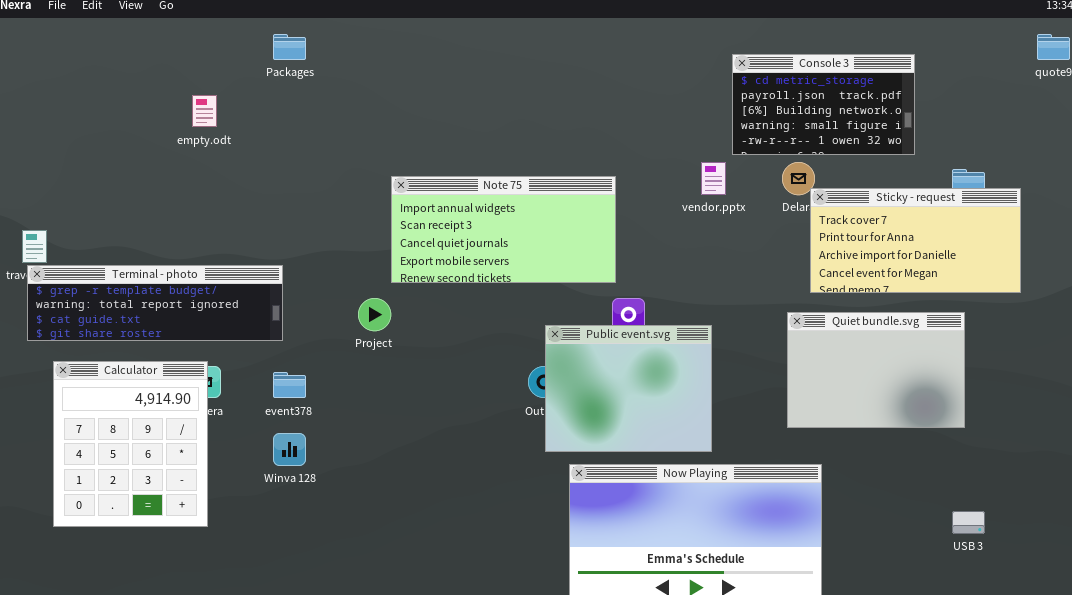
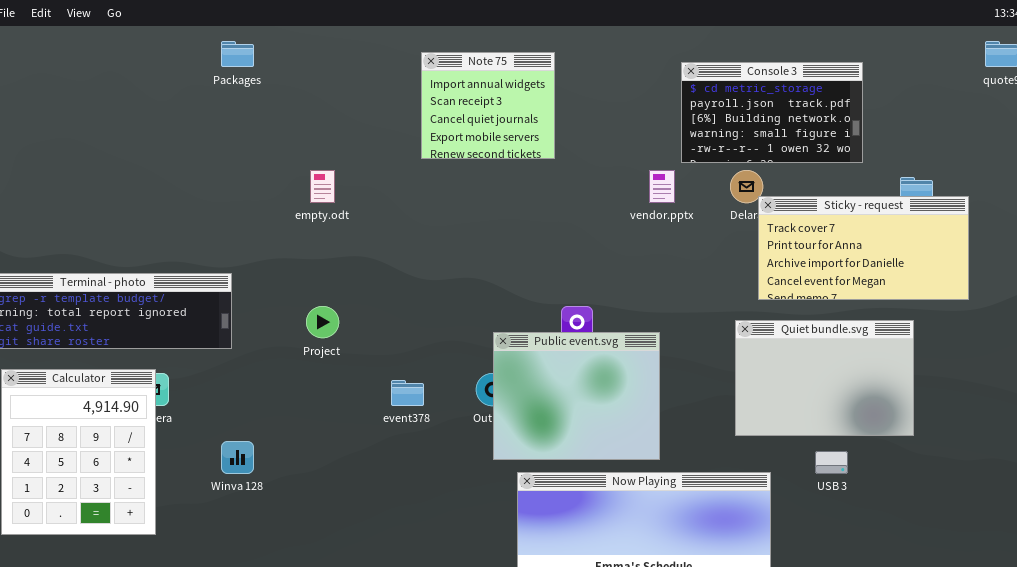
empty.odt: [192,95,217,127] -> [310,170,335,203], moved
Note 75: [391,176,616,283] -> [421,52,555,159], moved, resized
event378: [273,372,306,398] -> [391,380,424,406], moved
USB 3: [952,511,985,534] -> [815,451,848,474], moved

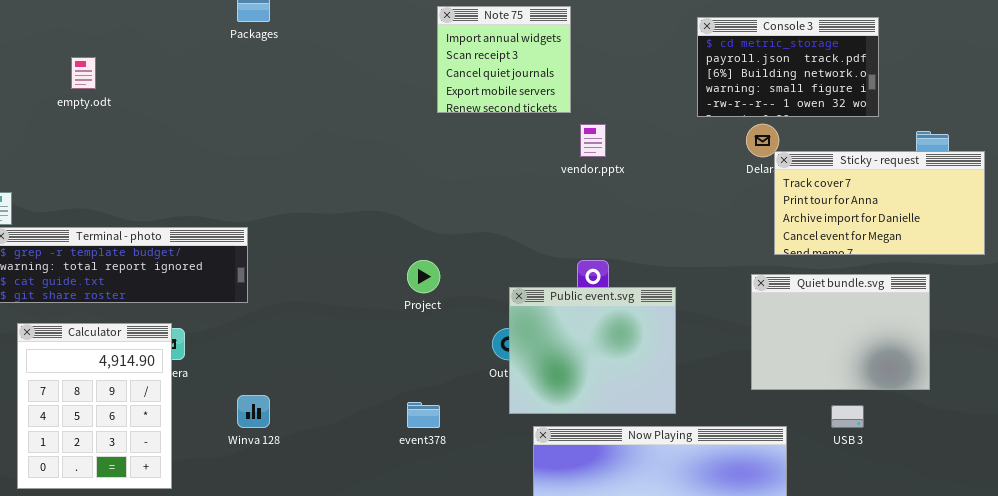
empty.odt: [310,170,335,203] -> [71,57,96,89], moved
vendor.pptx: [649,170,675,203] -> [580,124,606,157], moved
Project: [306,306,339,338] -> [407,260,440,293], moved
event378: [391,380,424,406] -> [407,402,440,428], moved

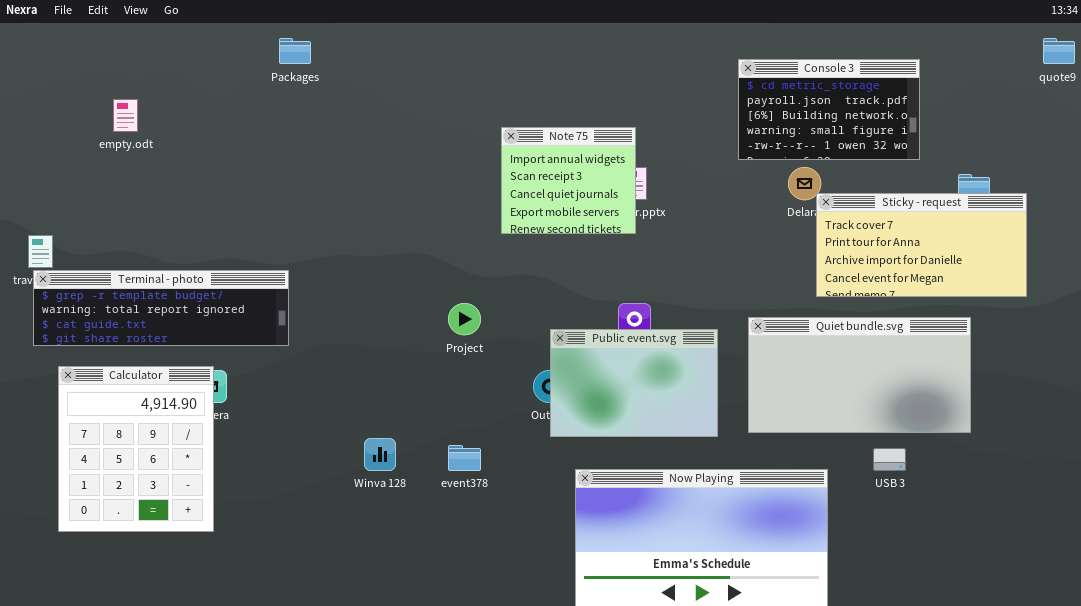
Note 75: [437,6,571,113] -> [501,127,636,234], moved
Quiet bundle.svg: [751,274,930,390] -> [748,317,971,433], resized
Public event.svg: [509,287,676,414] -> [550,329,718,437], resized
Winva 128: [237,395,270,428] -> [364,438,396,471], moved

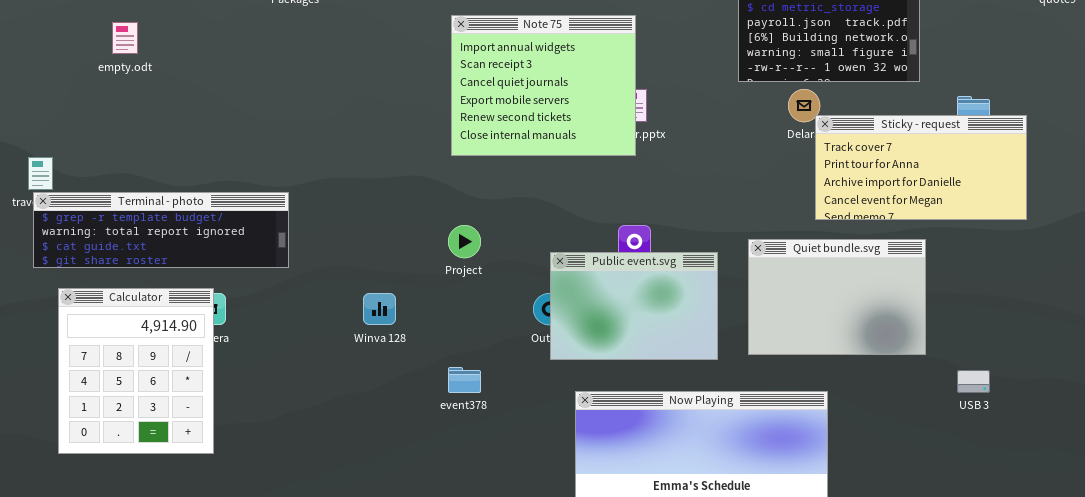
Note 75: [501,127,636,234] -> [451,15,636,156], resized
Quiet bundle.svg: [748,317,971,433] -> [748,239,926,355], resized
Winva 128: [364,438,396,471] -> [363,293,396,325], moved
USB 3: [873,448,906,471] -> [957,370,990,393], moved

